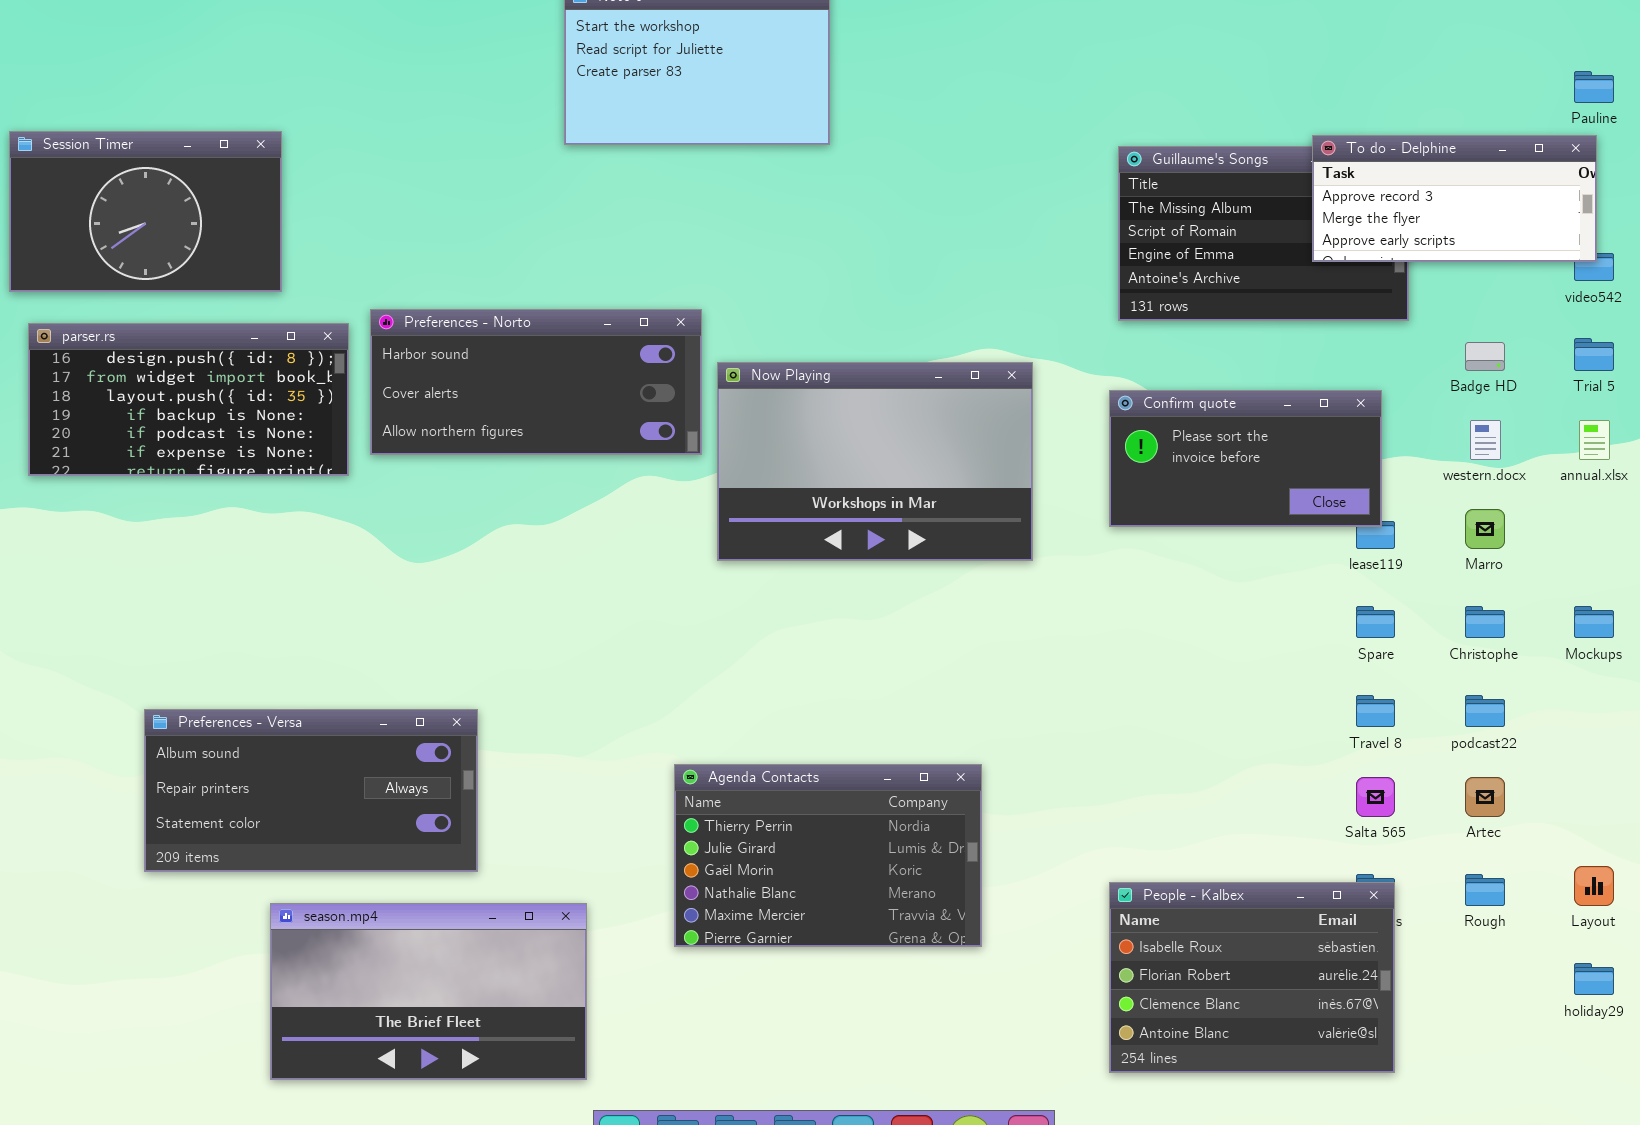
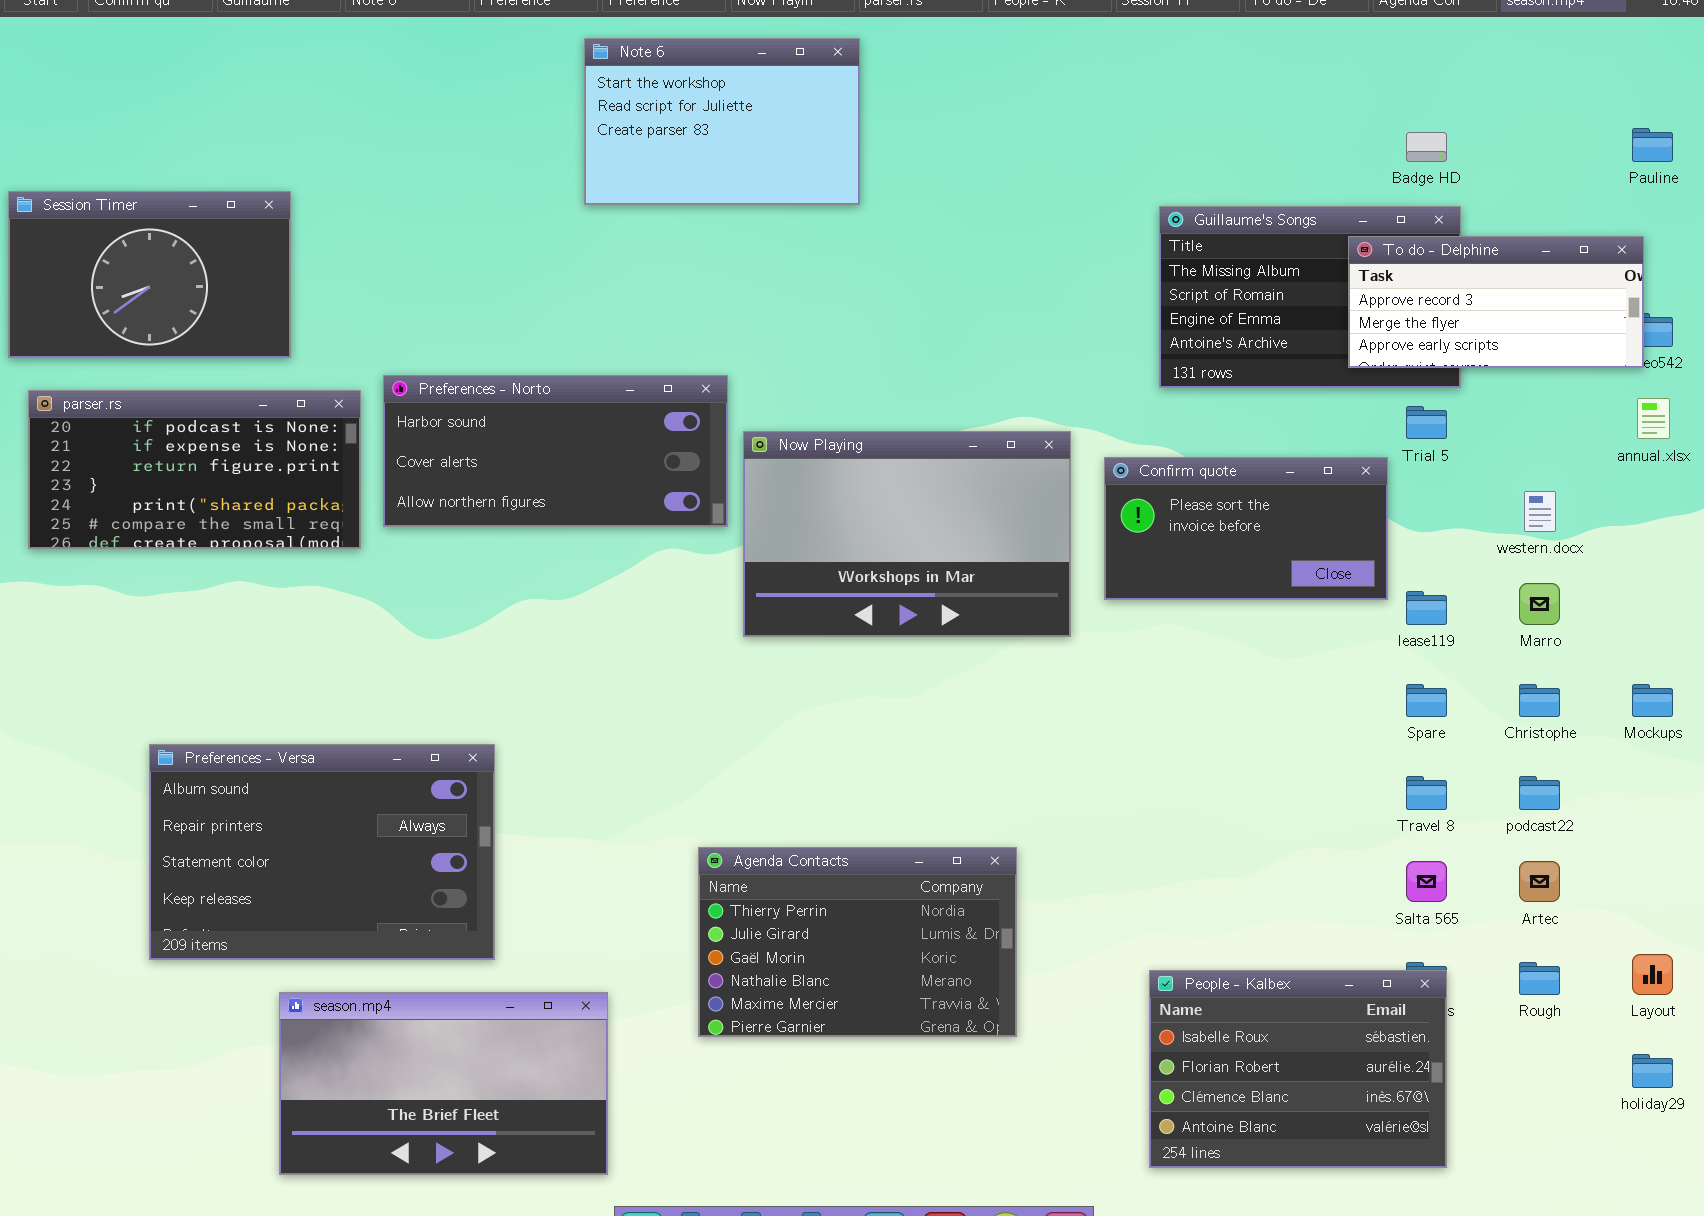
To do - Delphine: [1312,135,1597,262] -> [1348,236,1644,368], moved
parser.rs: [28,323,349,476] -> [28,390,361,549], scrolled down 4 rows
Trial 5: [1574,338,1614,371] -> [1406,406,1447,439], moved
Badge HD: [1465,342,1505,371] -> [1406,132,1447,162], moved
Confirm quote: [1109,390,1382,527] -> [1104,457,1388,600], moved
annual.xlsx: [1579,420,1610,460] -> [1637,398,1670,439], moved
Preferences - Versa: [144,709,478,872] -> [149,744,495,960], resized

